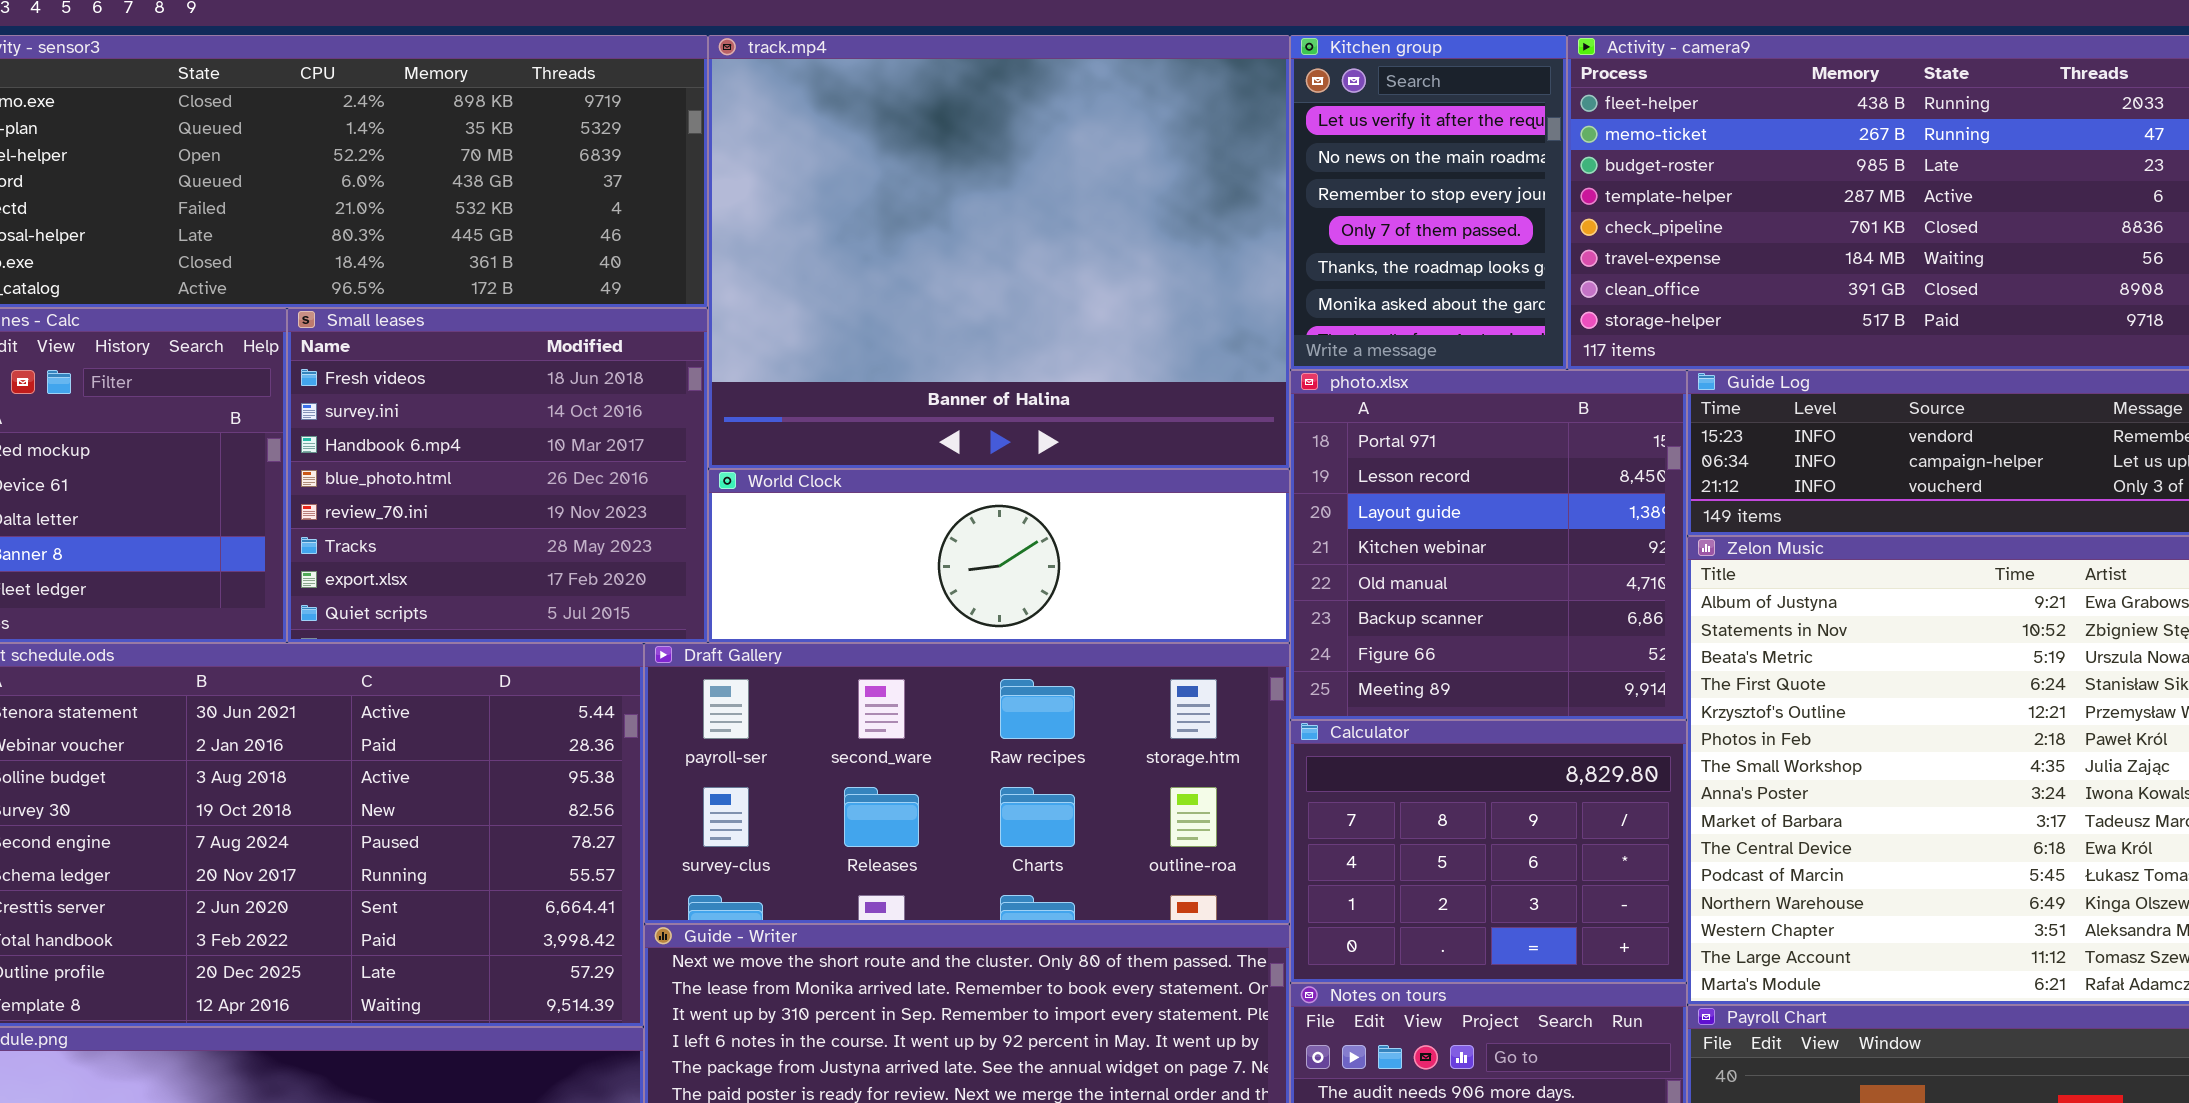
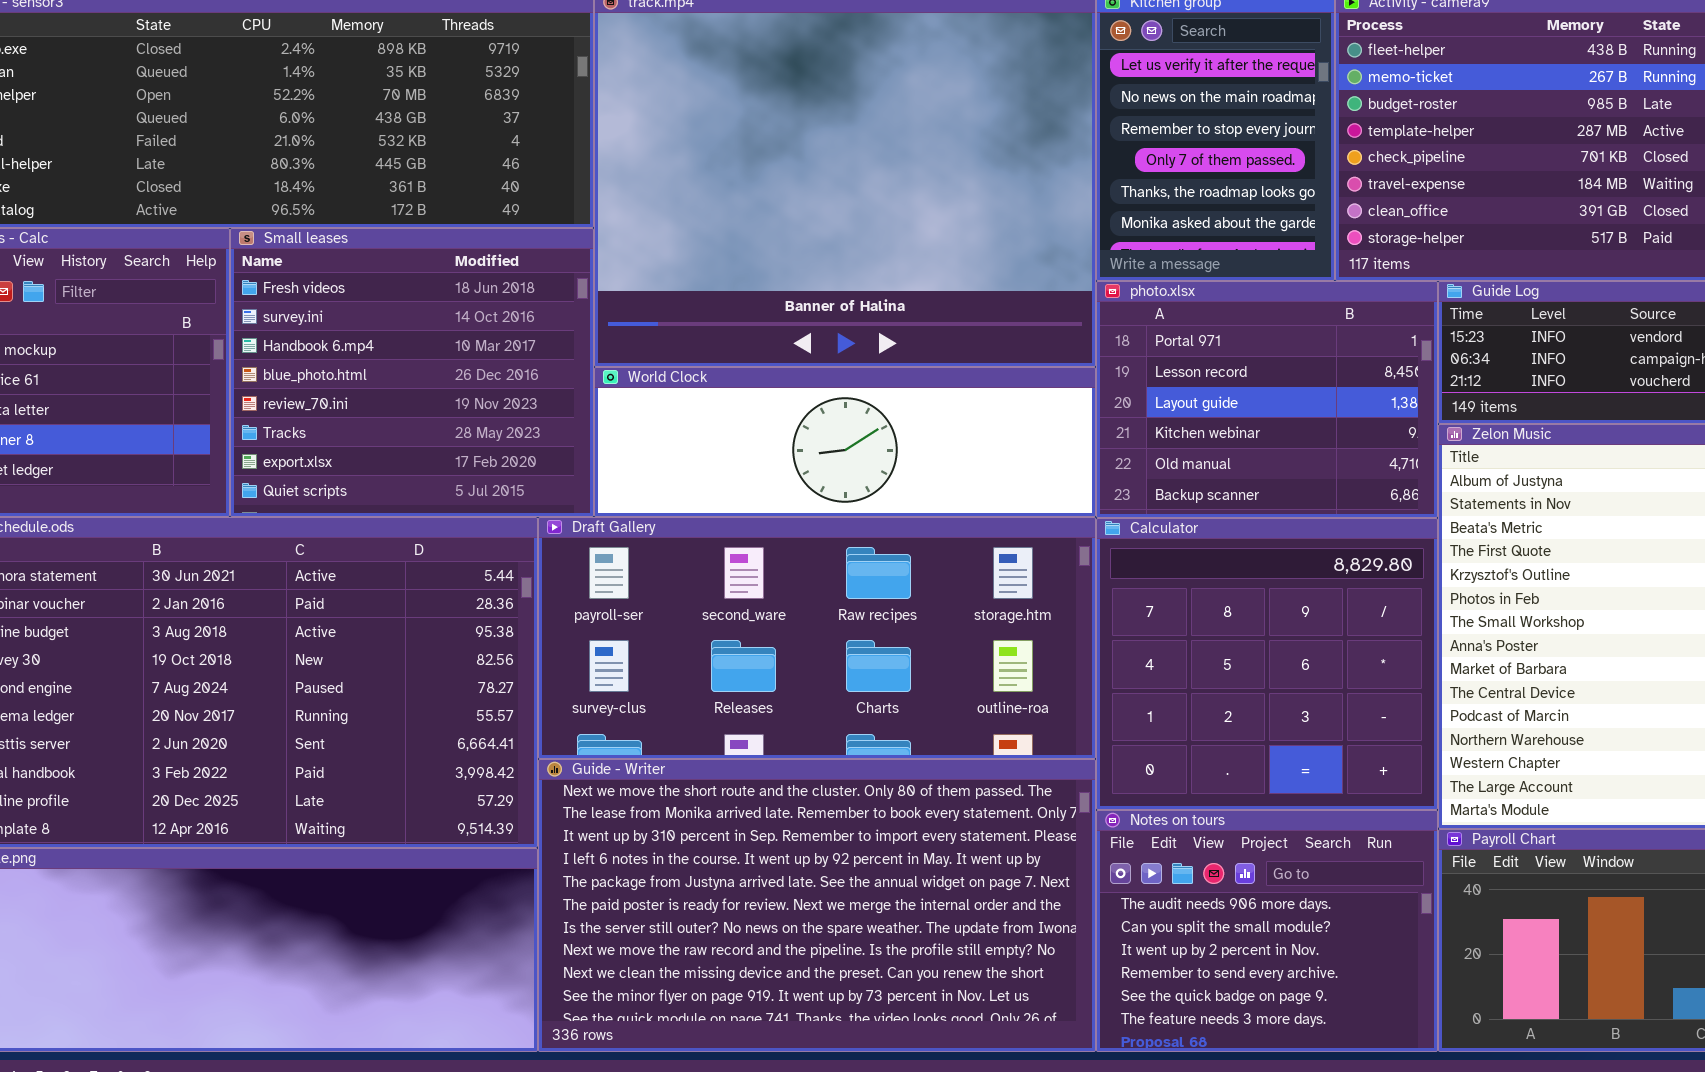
photo.xlsx: [1290,370,1687,720] -> [1096,281,1438,518], resized
Calculator: [1290,720,1687,983] -> [1096,518,1438,810], resized

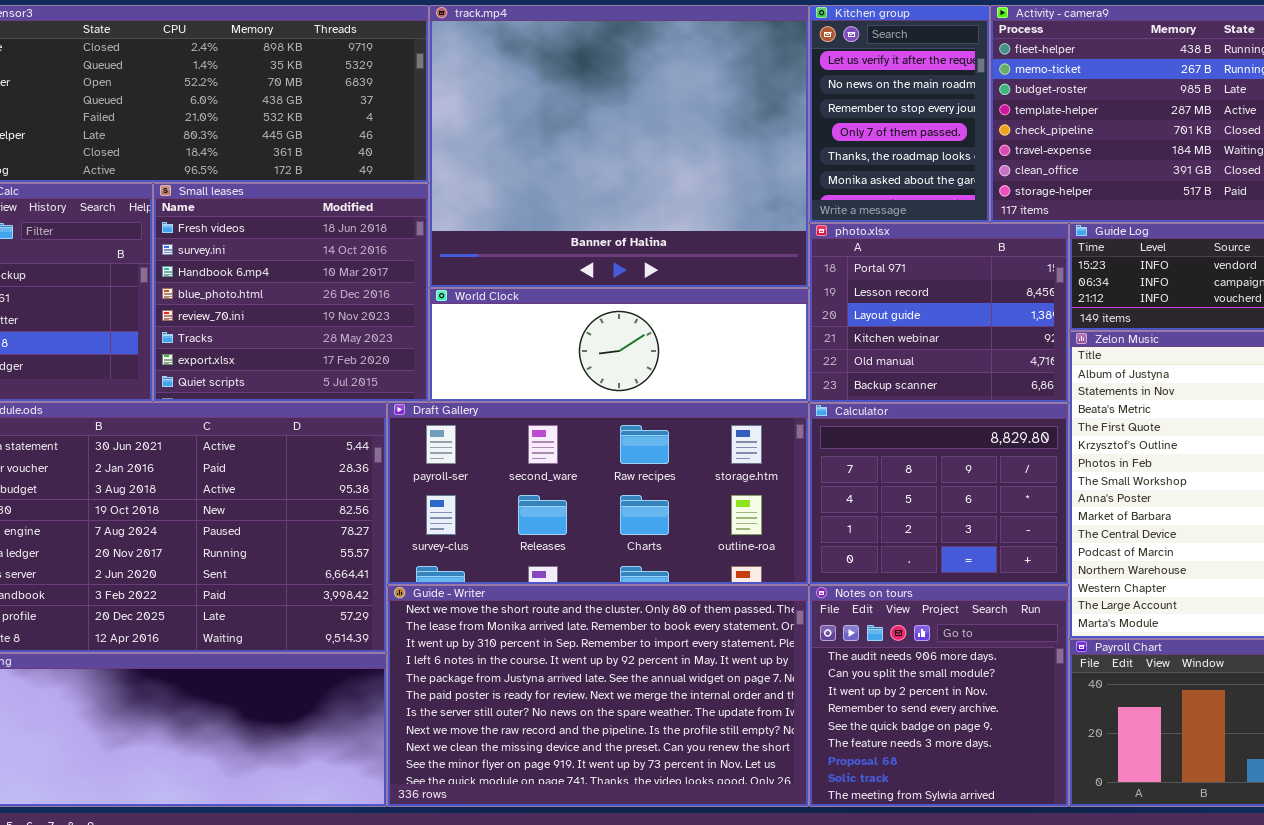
Calculator: [1096,518,1438,810] -> [809,403,1069,585], resized
Notes on tours: [1096,810,1438,1052] -> [809,585,1069,807], resized

